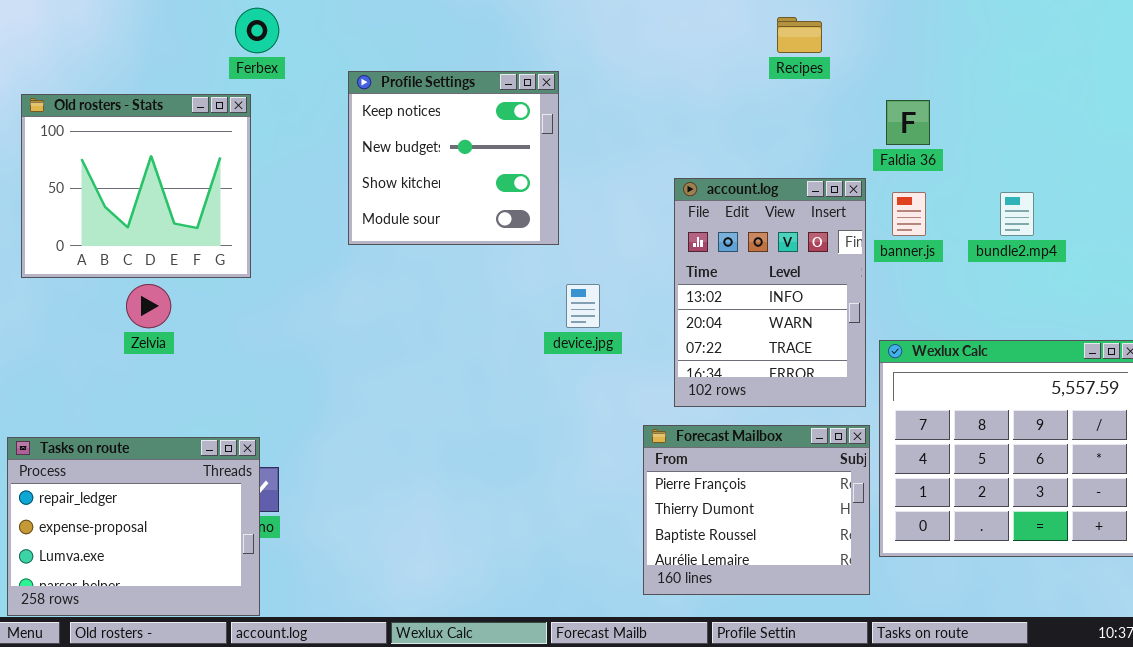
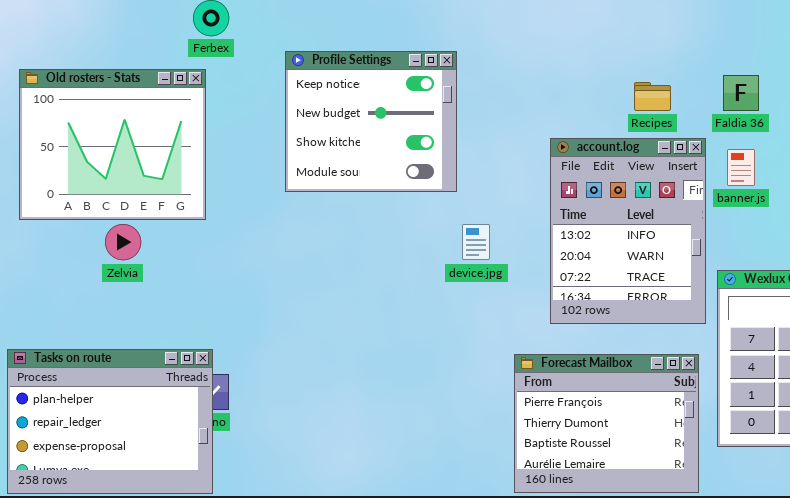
Recipes: [777,17,822,53] -> [634,82,671,111], moved
Forecast Mailbox: [643,425,870,595] -> [514,354,699,493], moved
Tasks on route: [7,437,260,616] -> [7,349,213,494], scrolled up 1 row

